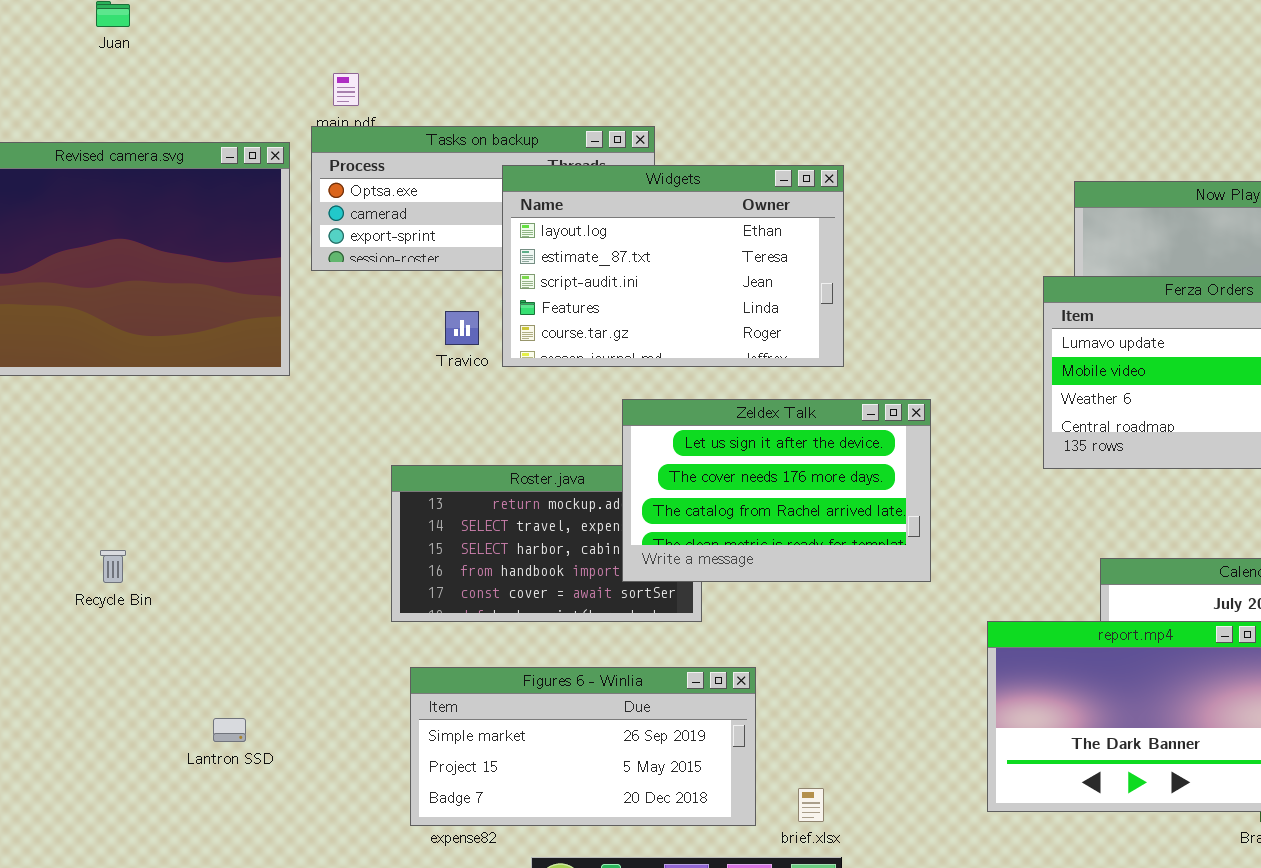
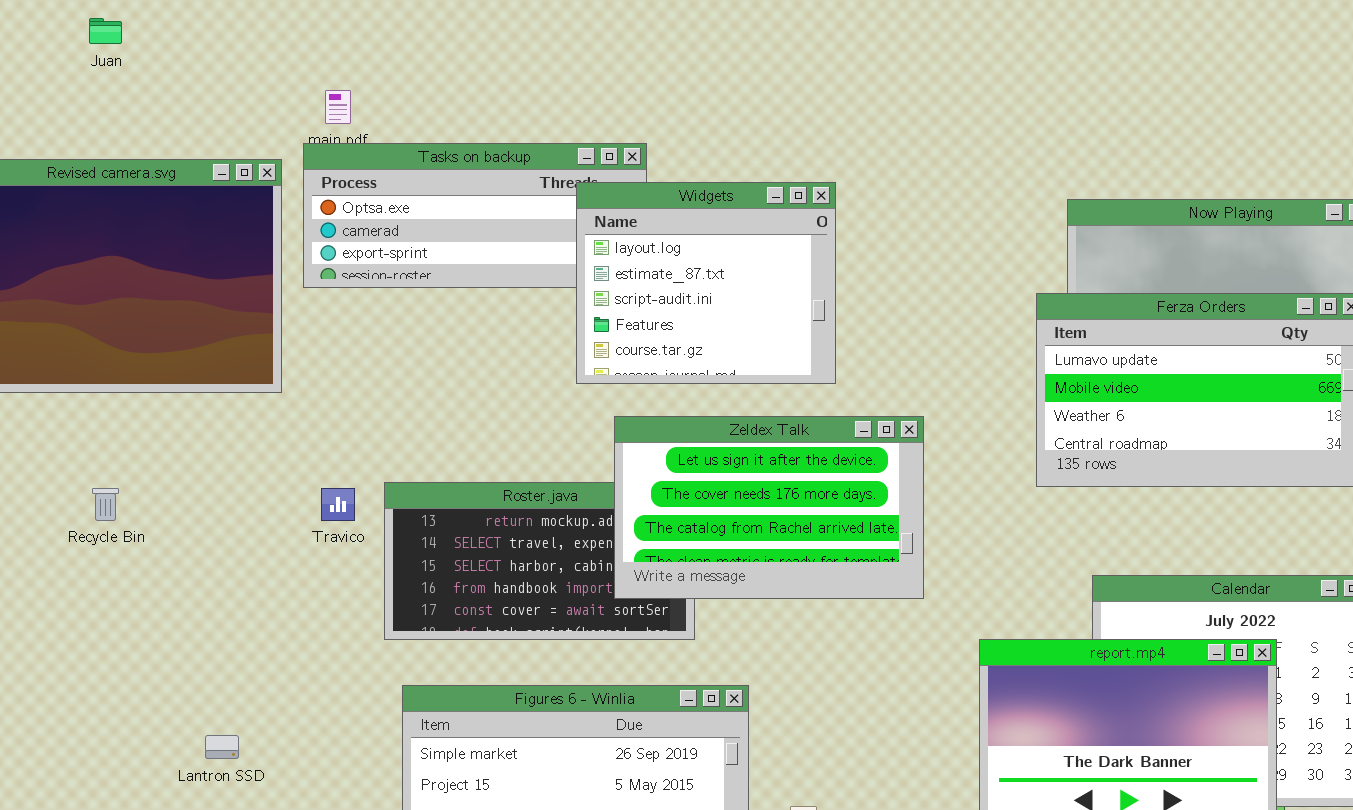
Widgets: [502,165,844,367] -> [576,182,836,384], resized
Travico: [445,311,479,345] -> [321,488,355,521], moved
Recycle Bin: [100,550,126,583] -> [92,488,119,521], moved

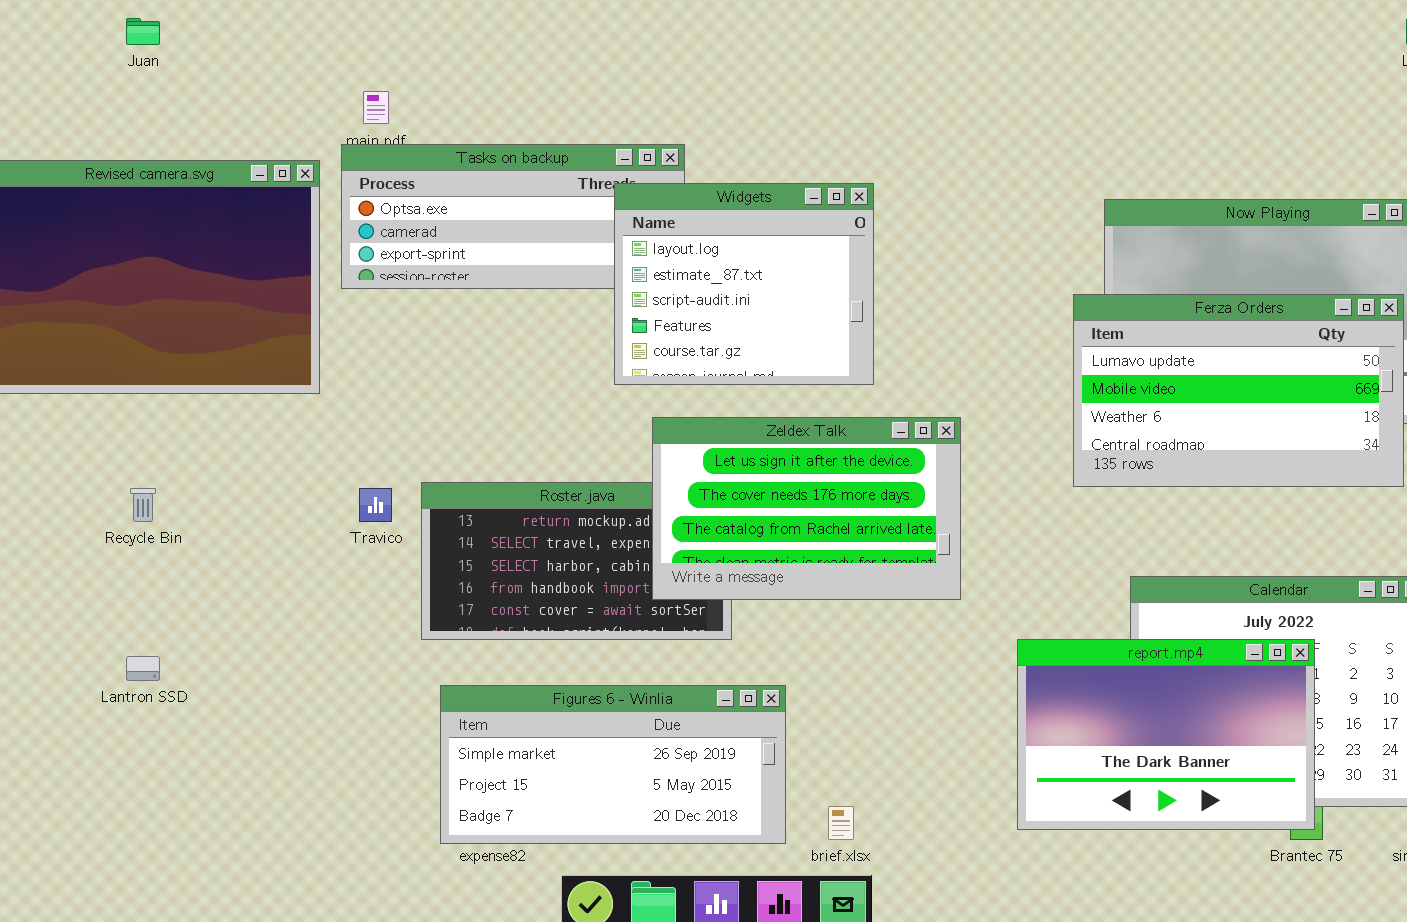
Lantron SSD: [205,735,239,759] -> [126,656,160,681], moved

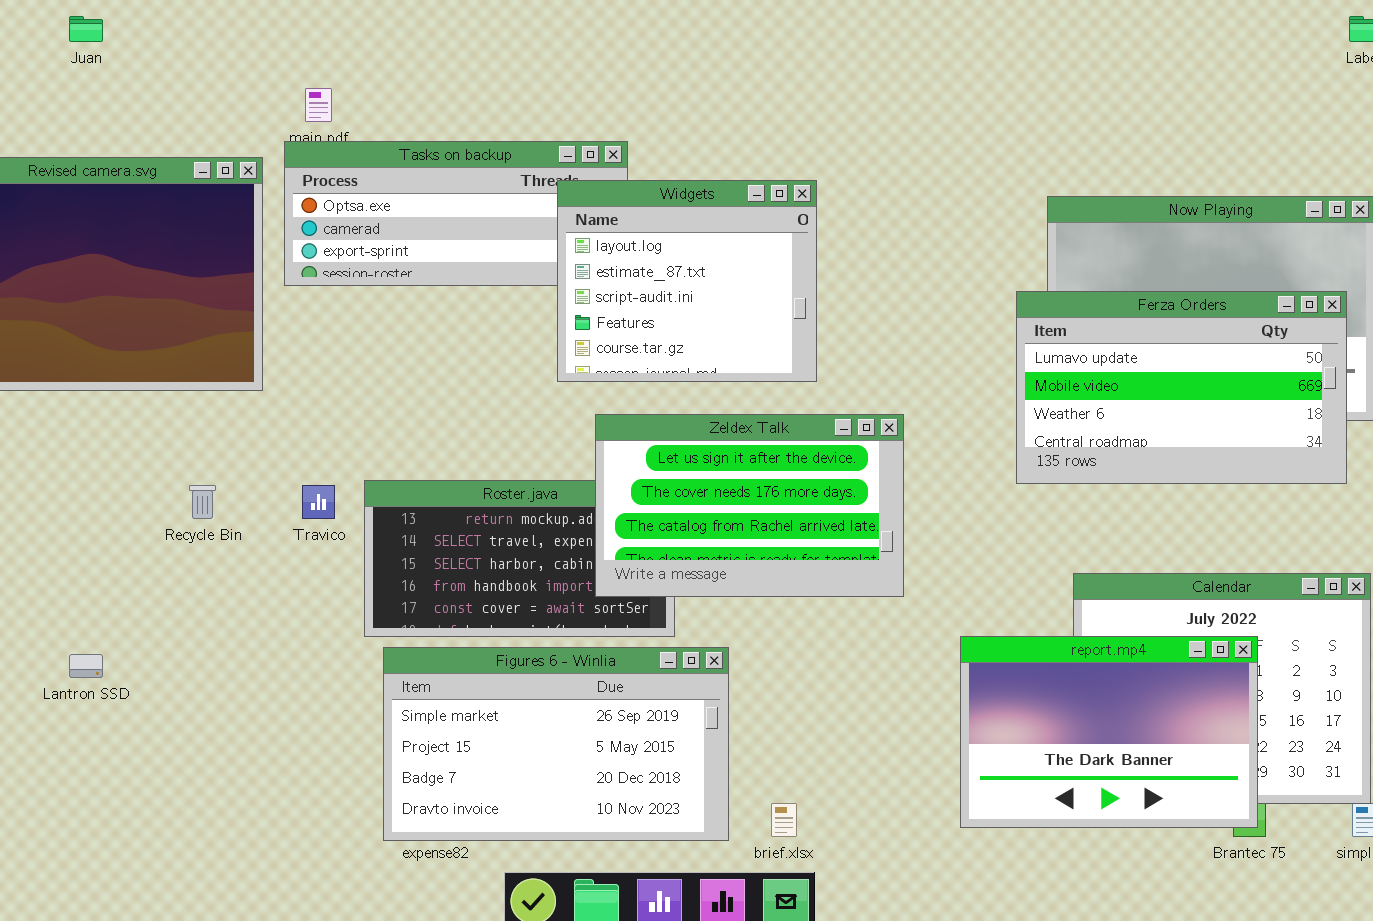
Recycle Bin: [130,488,156,522] -> [189,485,216,519], moved
Figures 6 - Winlia: [440,685,786,844] -> [383,647,729,841], resized

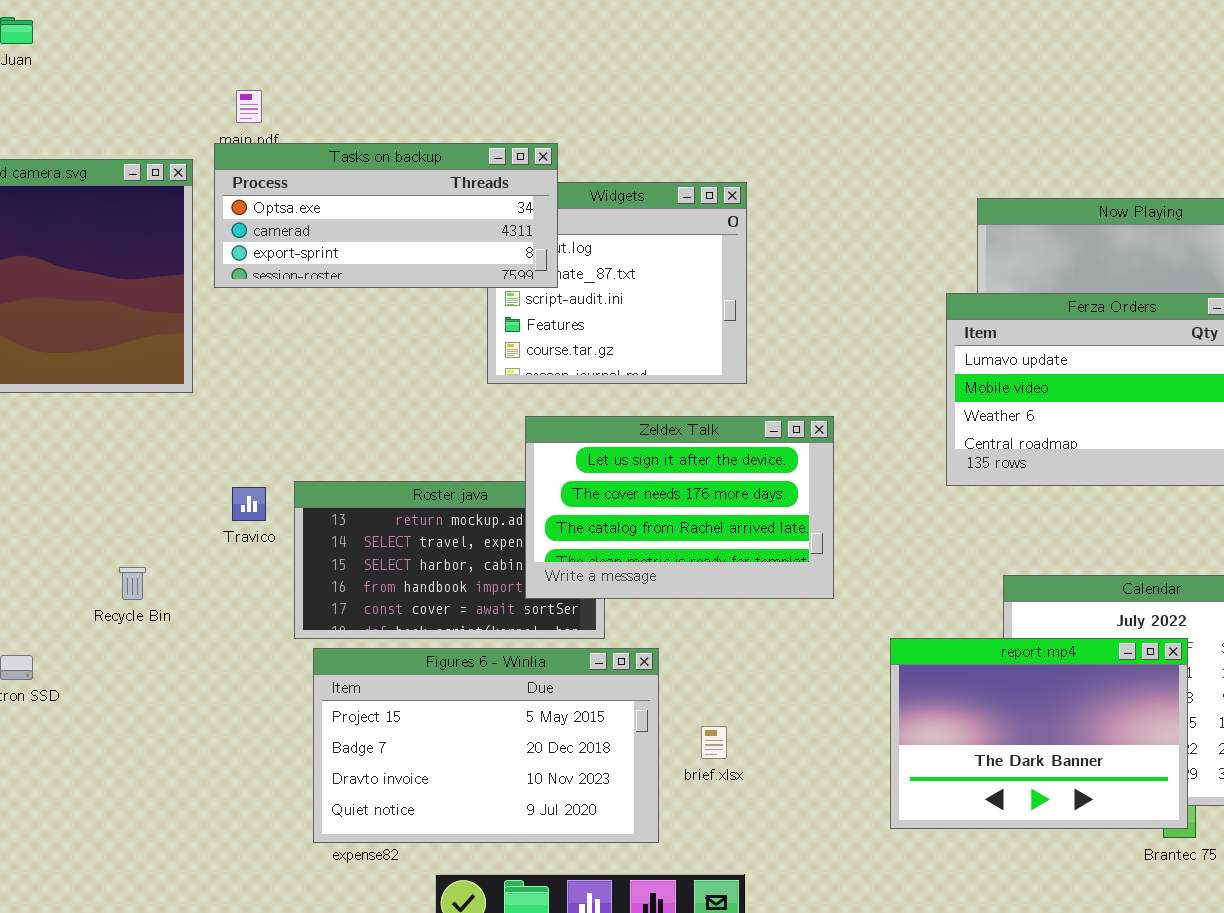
Tasks on backup: [284,141,628,286] -> [214,143,558,288], raised
Recycle Bin: [189,485,216,519] -> [119,567,146,600], moved
Figures 6 - Winlia: [383,647,729,841] -> [313,648,659,843], scrolled down 1 row
brief.xlsx: [771,803,797,837] -> [701,726,727,759], moved

